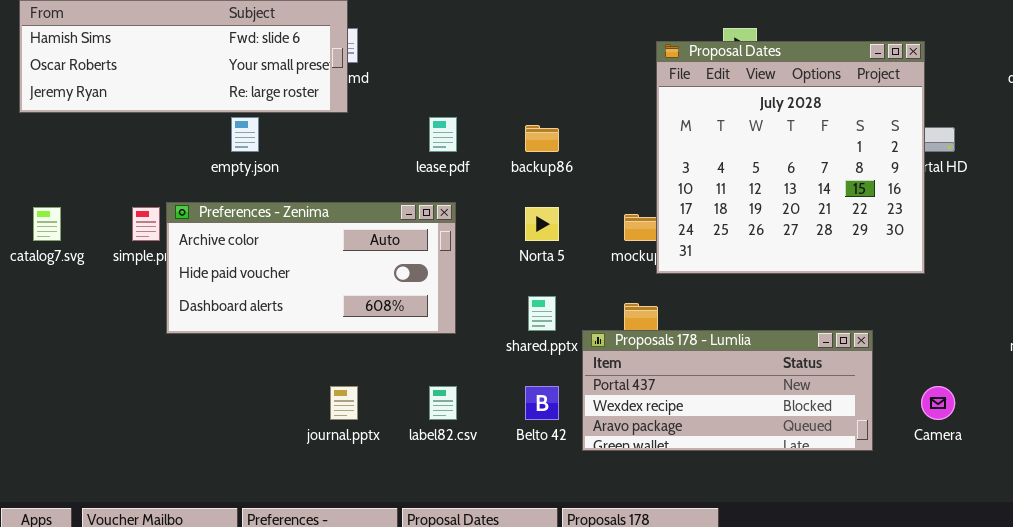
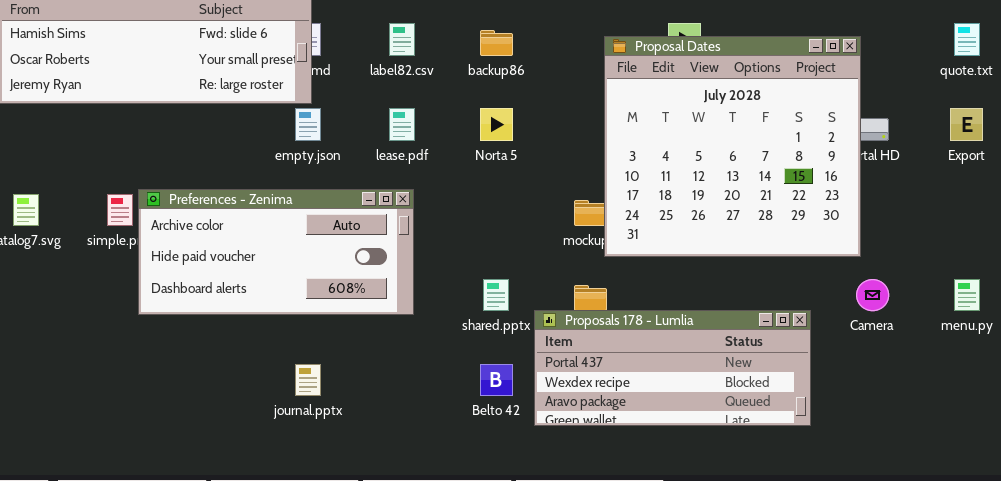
empty.json: [231,117,259,152] -> [295,108,321,141], moved
backup86: [525,125,559,152] -> [480,30,513,56], moved
Norta 5: [525,207,559,241] -> [480,108,513,141], moved
label82.csv: [429,386,457,420] -> [389,23,415,56], moved
Camera: [921,386,955,420] -> [856,279,889,311], moved

